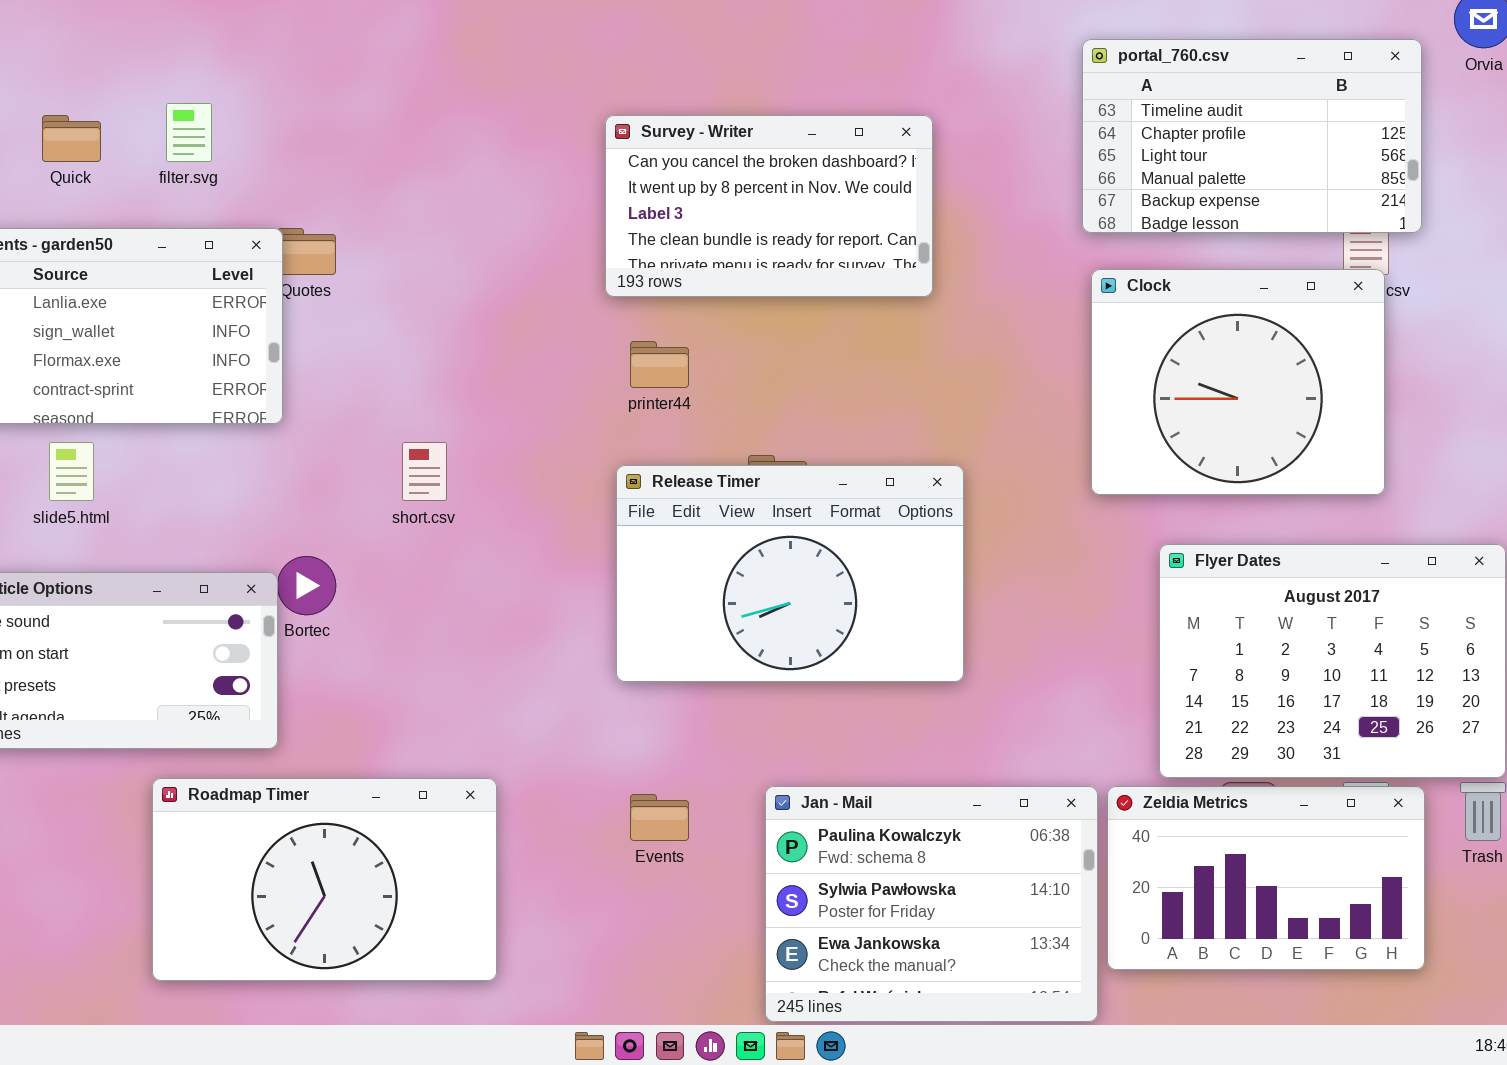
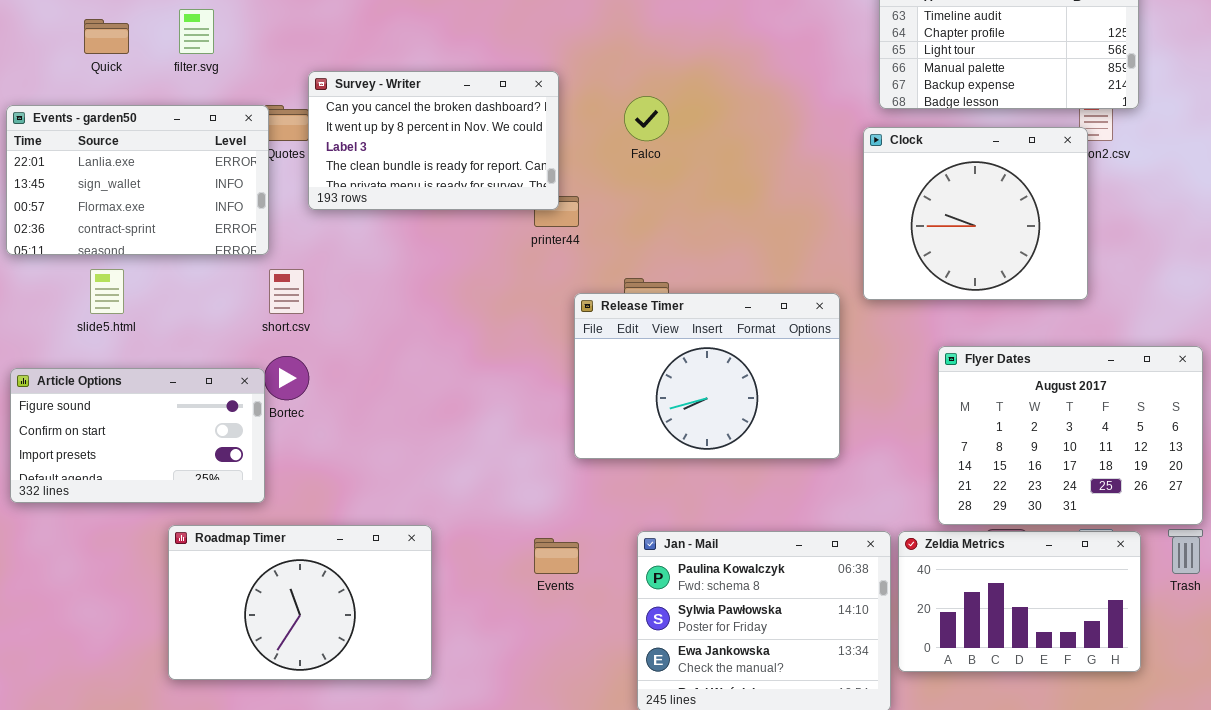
Survey - Writer: [605,115,933,297] -> [308,71,559,210], moved
Clock: [1091,269,1385,495] -> [863,127,1088,300], moved
short.csv: [402,442,447,501] -> [269,269,304,314], moved
Release Timer: [616,465,964,682] -> [574,293,840,459], moved

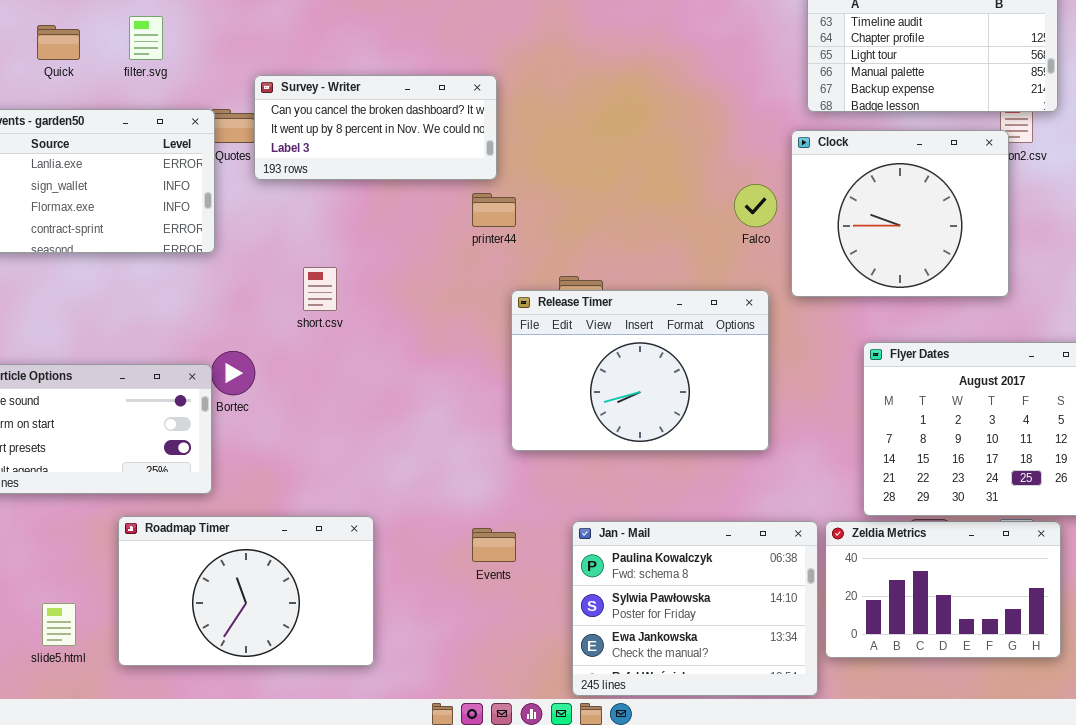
Survey - Writer: [308,71,559,210] -> [254,75,497,180], resized
Falco: [624,96,669,141] -> [734,184,777,227], moved
slide5.html: [90,269,124,314] -> [42,603,76,646], moved
short.csv: [269,269,304,314] -> [303,267,337,311], moved

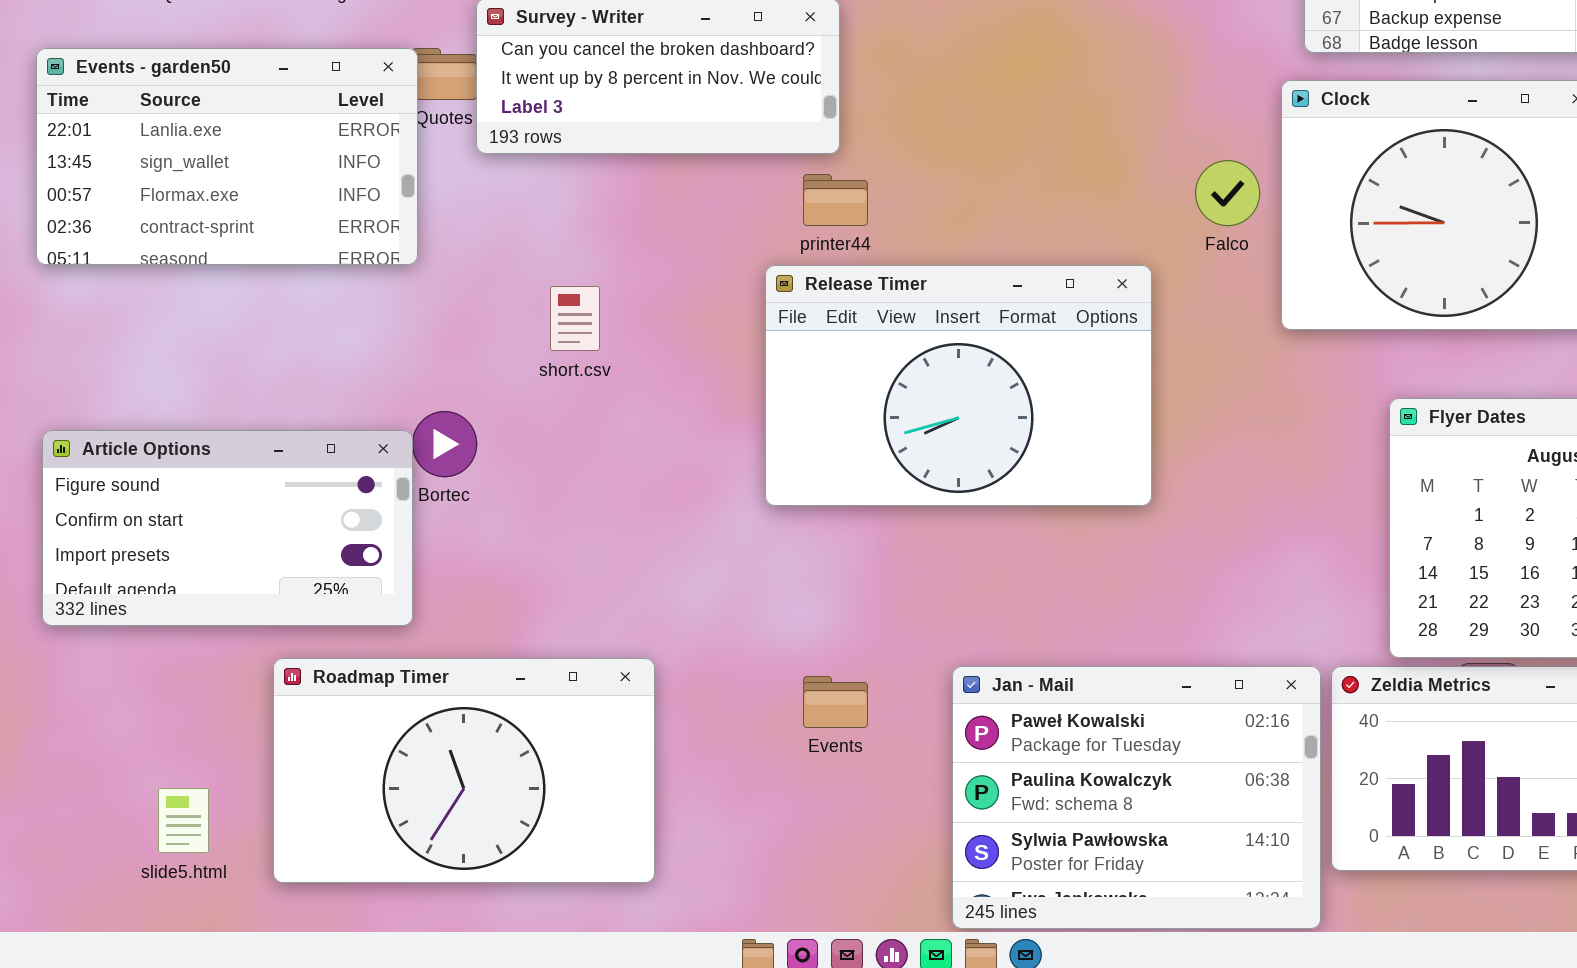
Release Timer: [511,290,769,451] -> [765,265,1152,506], moved
Jan - Mail: [572,521,818,696] -> [952,666,1321,929], scrolled up 1 row

